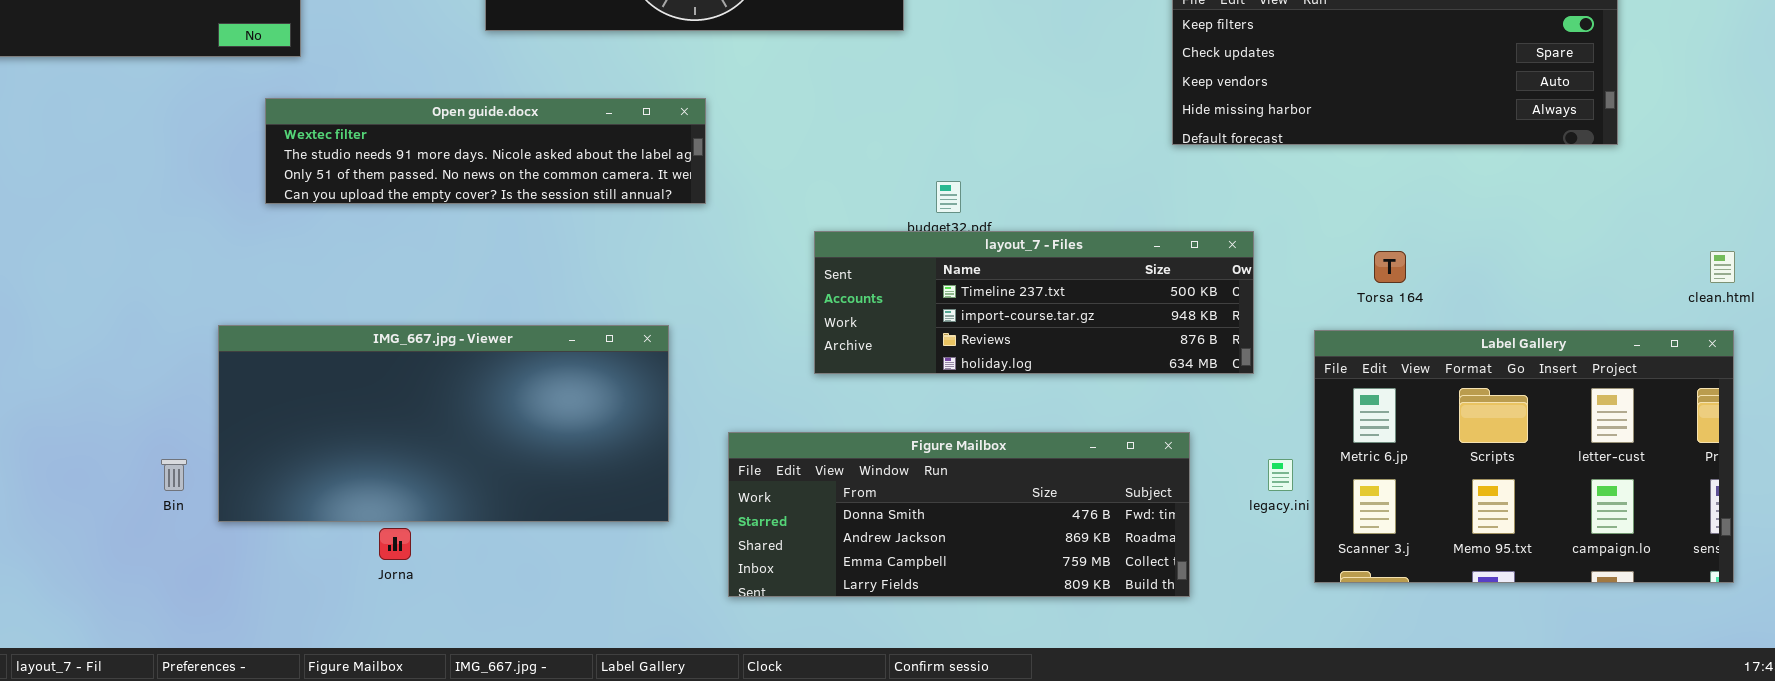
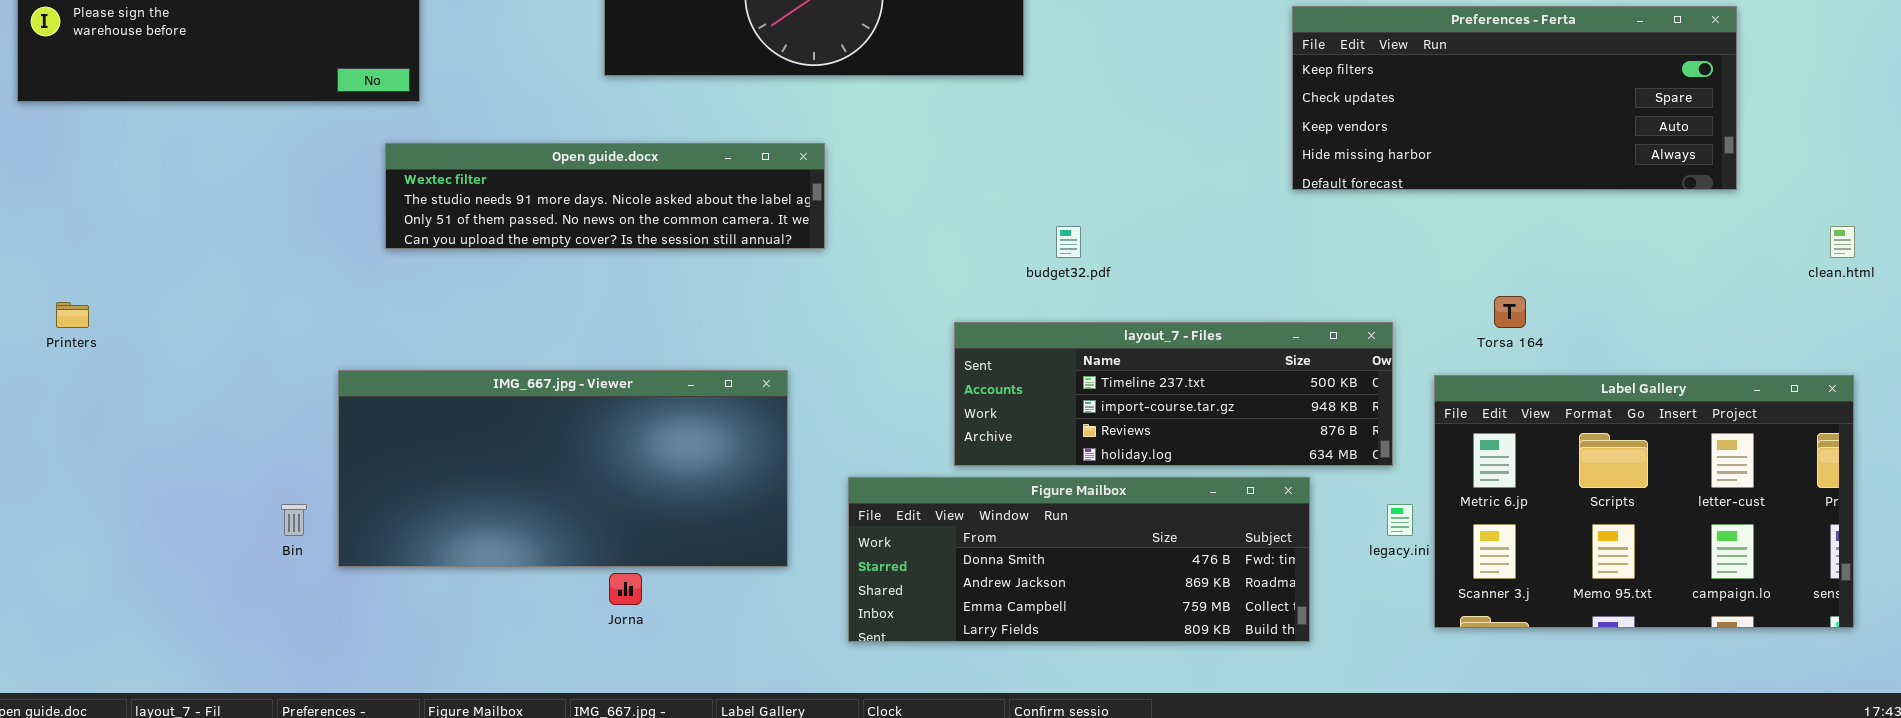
layout_7 - Files: [814,231,1254,374] -> [954,322,1393,466], moved
clean.html: [1710,251,1735,283] -> [1830,226,1855,258], moved
Jorna: [379,528,411,560] -> [609,573,642,605], moved

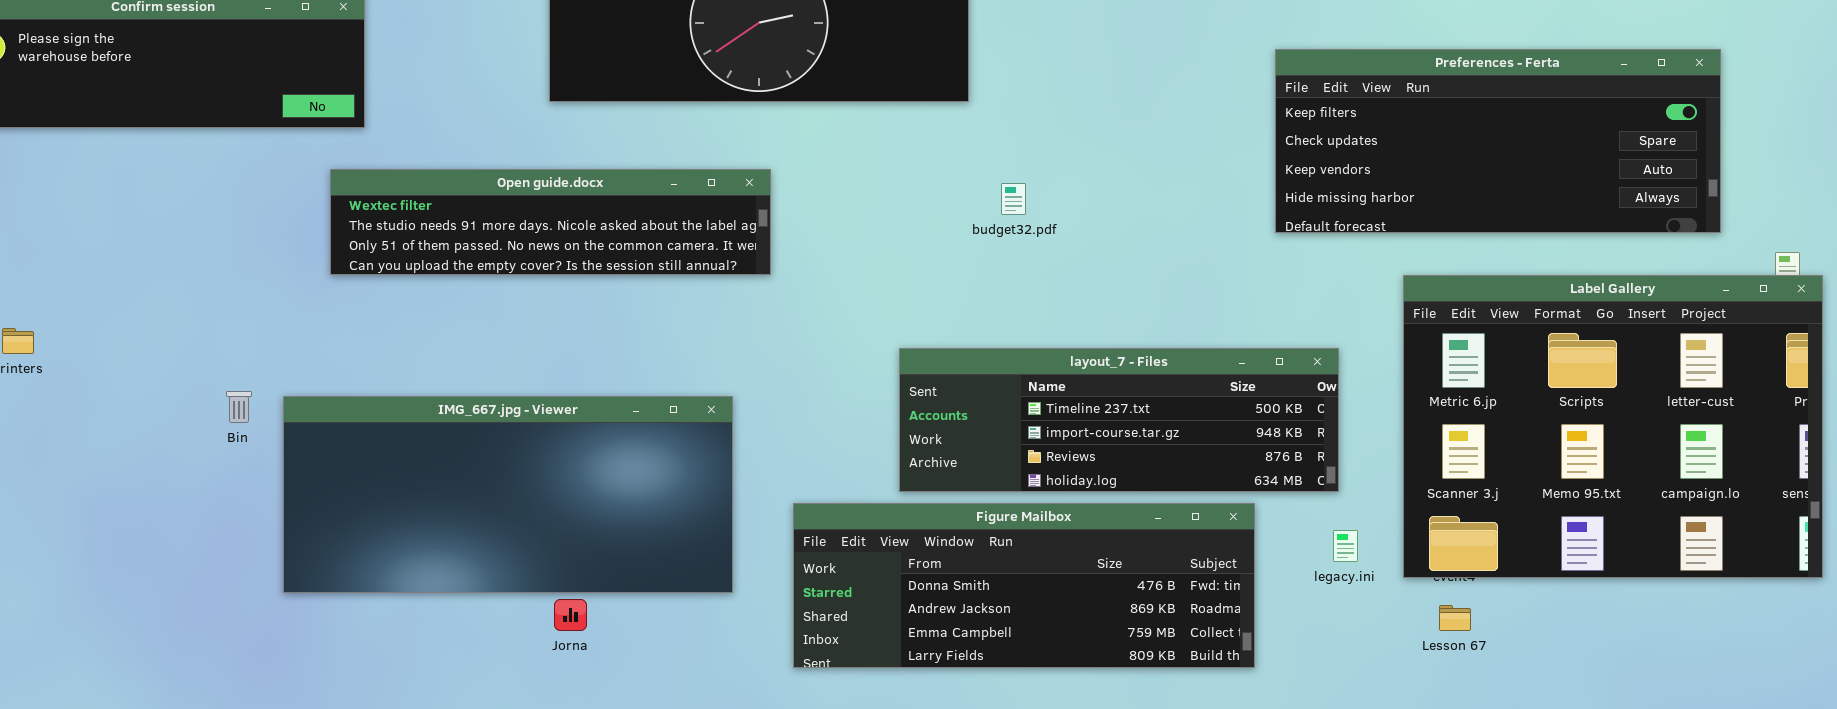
Preferences - Ferta: [1292,6,1737,190] -> [1275,49,1721,233], moved
budget32.pdf: [1056,226,1081,258] -> [1001,183,1026,215], moved
Label Gallery: [1434,375,1854,628] -> [1403,275,1823,578], moved, resized
Bin: [281,504,307,536] -> [226,391,252,423], moved

